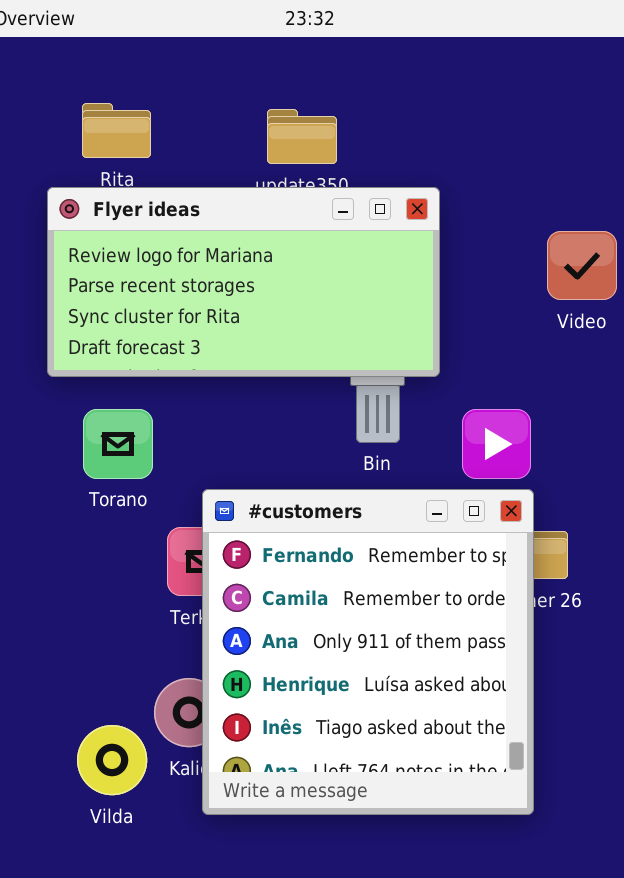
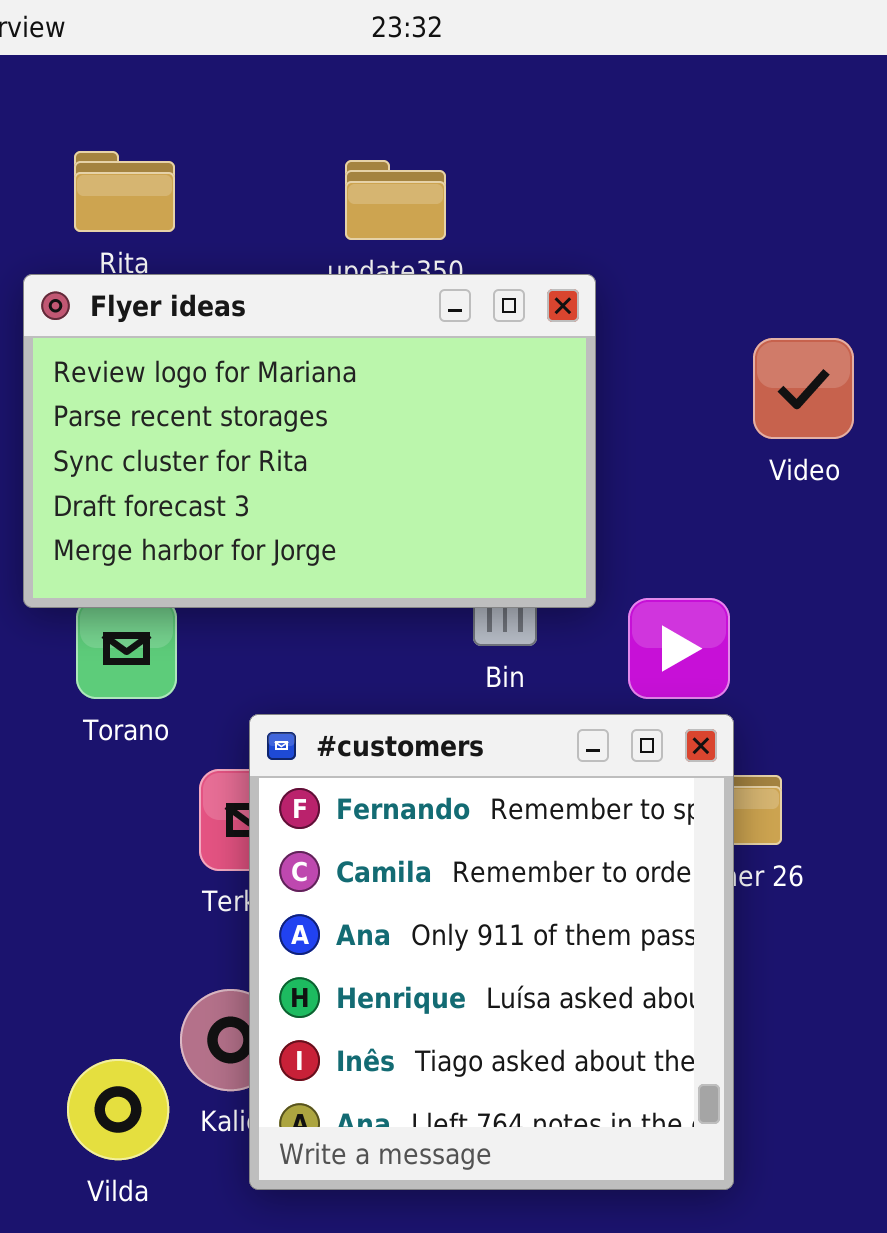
Flyer ideas: [47,187,440,377] -> [23,274,596,608], resized

